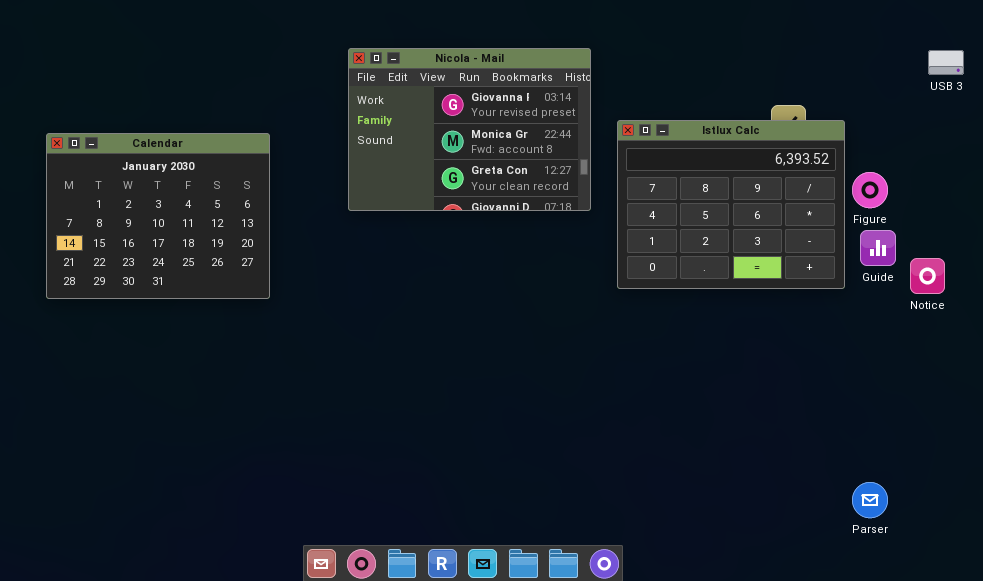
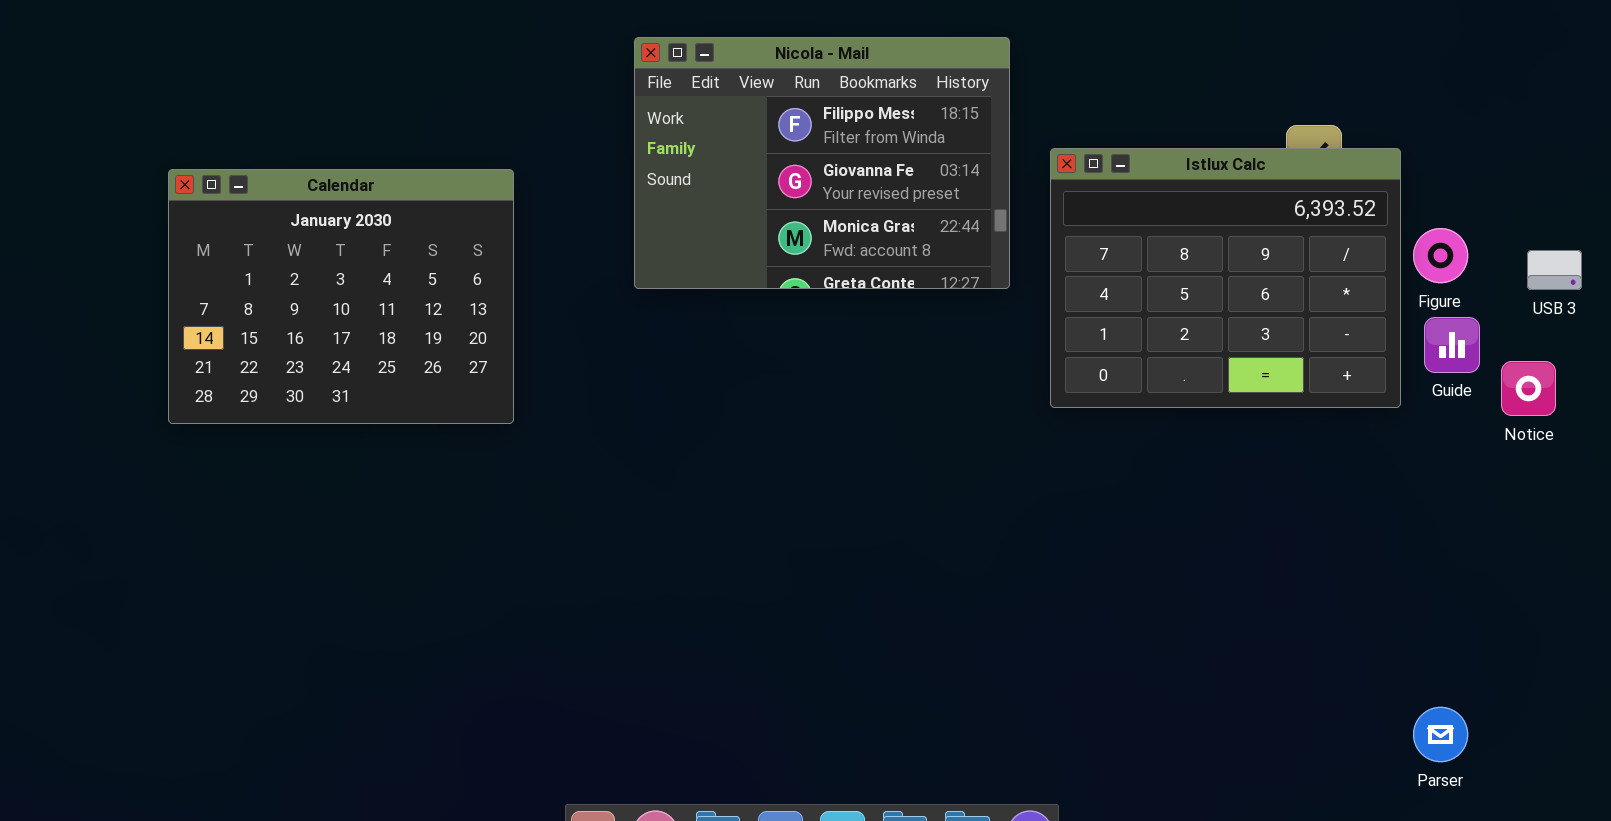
Nicola - Mail: [348,48,591,211] -> [634,37,1010,289], scrolled up 1 row
USB 3: [928,50,964,75] -> [1527,250,1582,290], moved

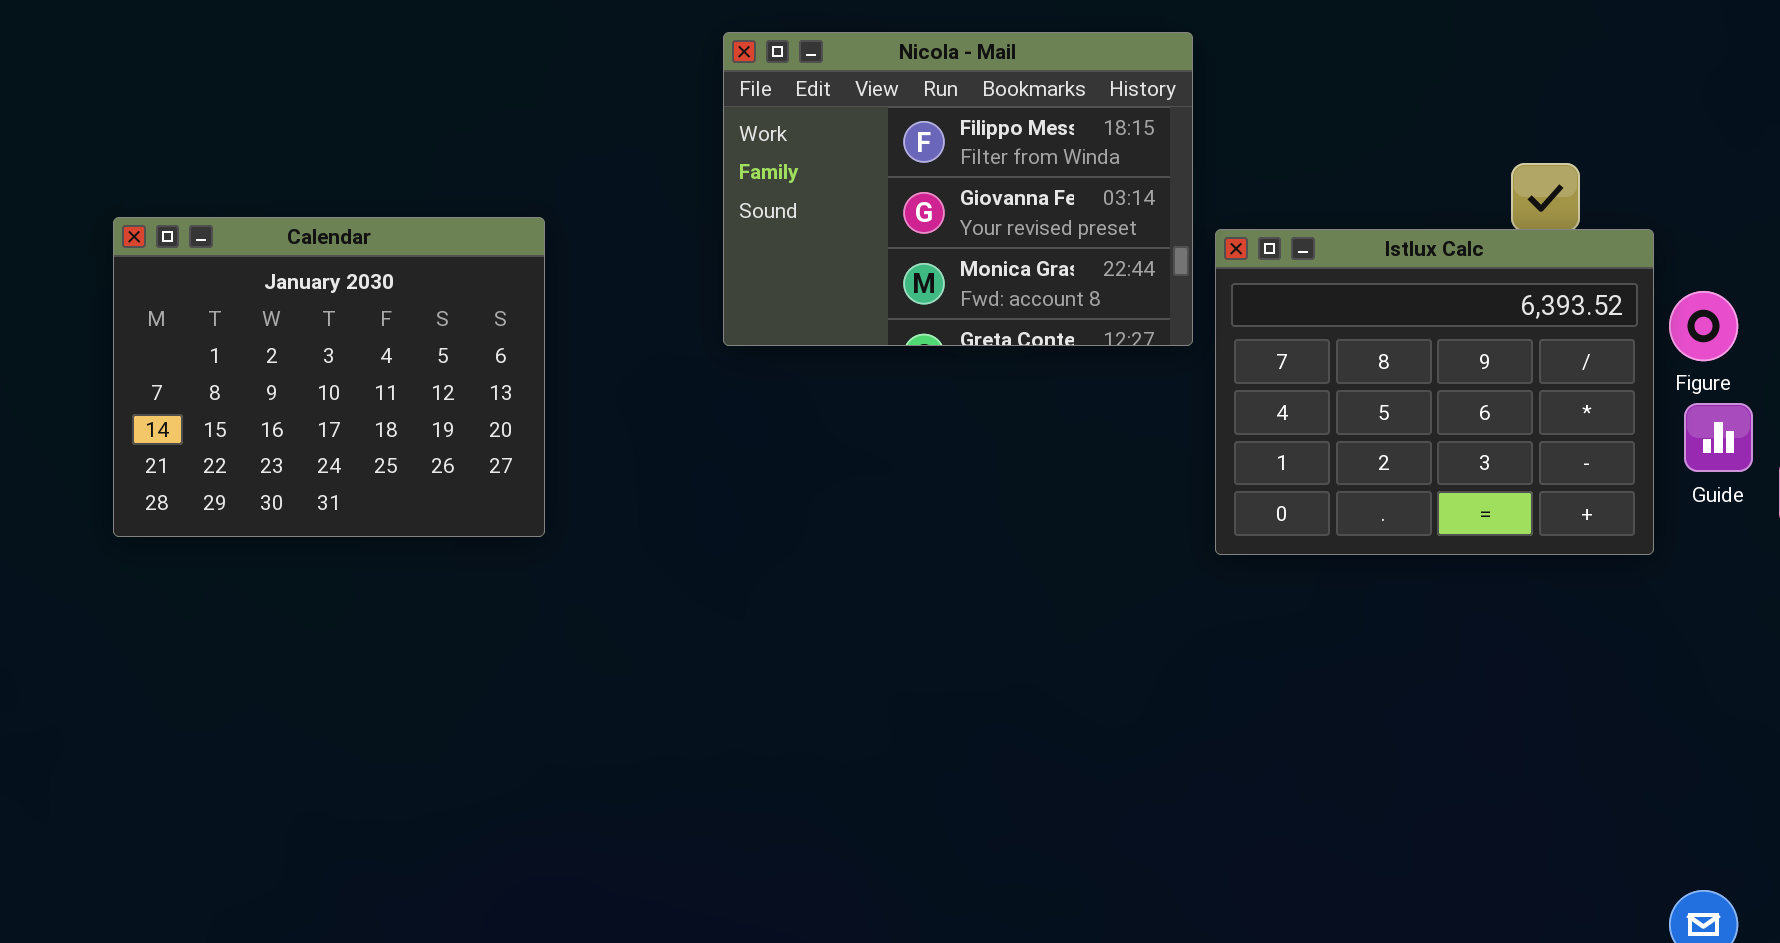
Nicola - Mail: [634,37,1010,289] -> [723,32,1193,346], moved
Istlux Calc: [1050,148,1401,408] -> [1215,229,1654,555], moved

